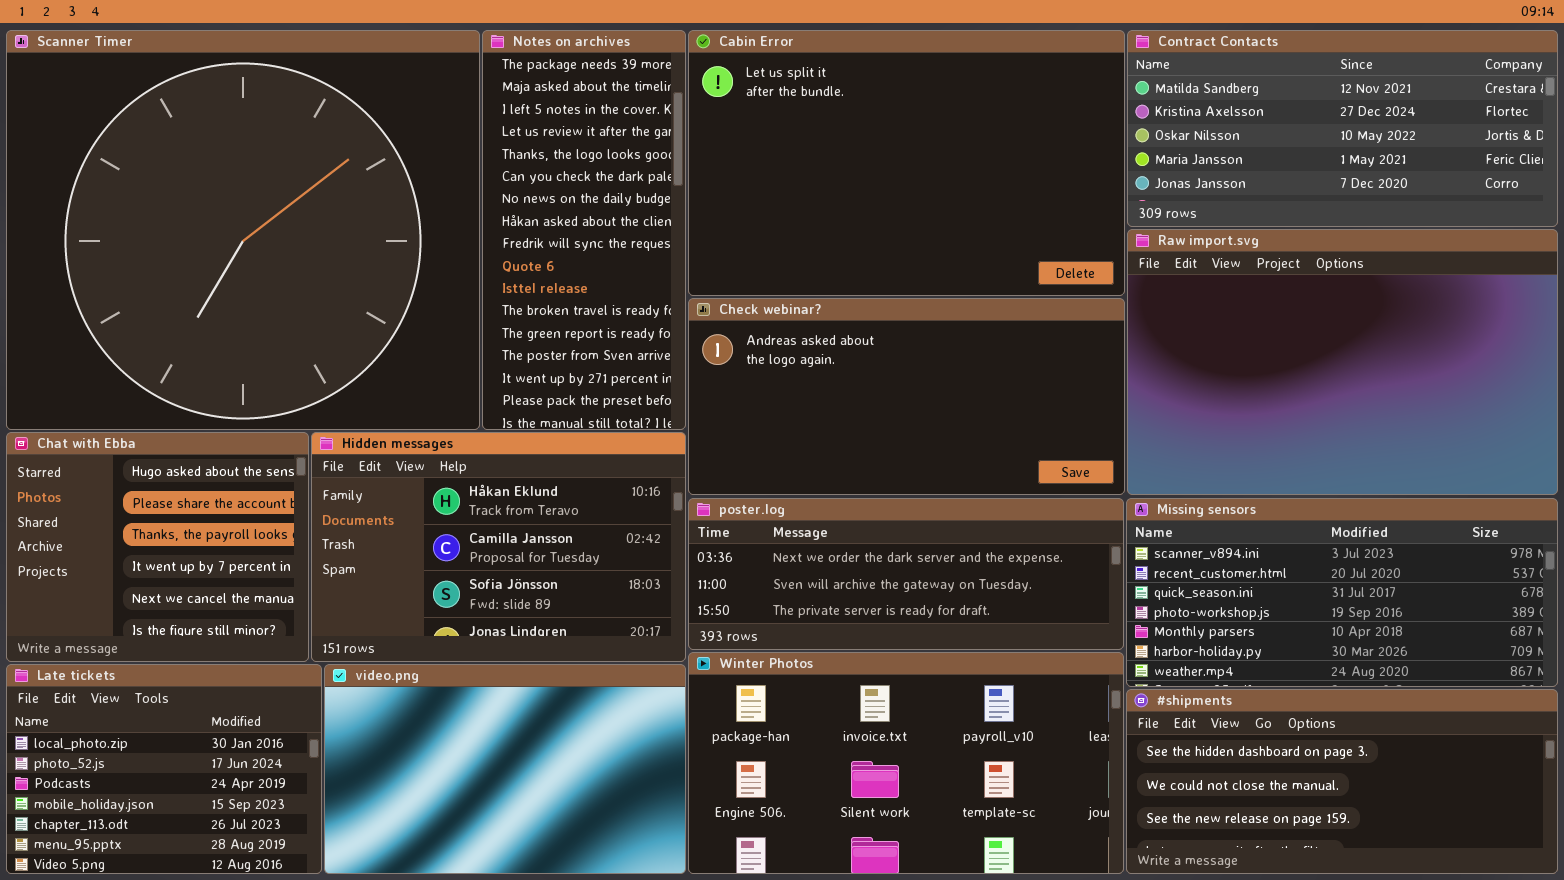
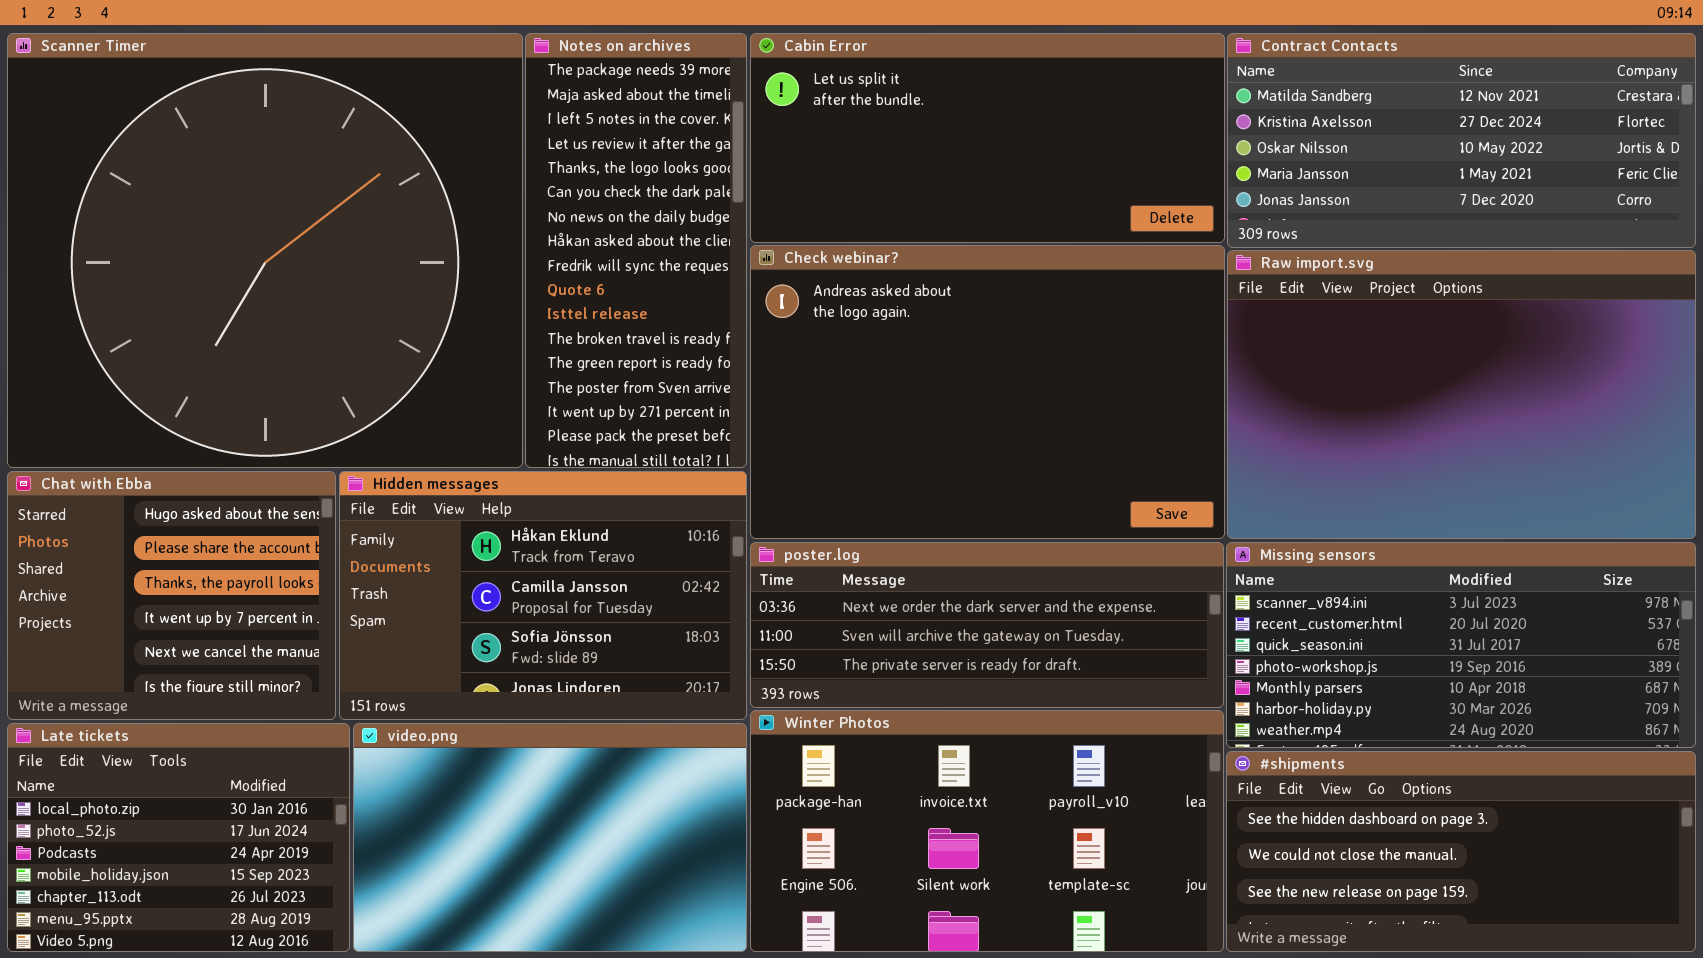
Cabin Error: [688,30,1125,296] -> [750,33,1225,243], resized
Check webinar?: [688,298,1125,495] -> [750,245,1225,539], resized

